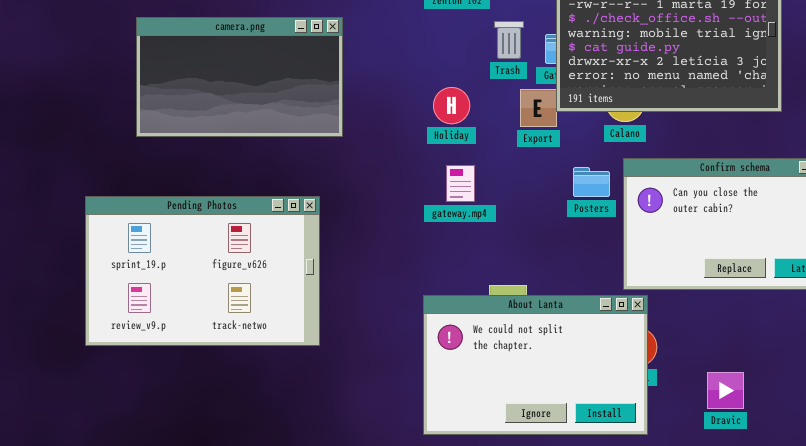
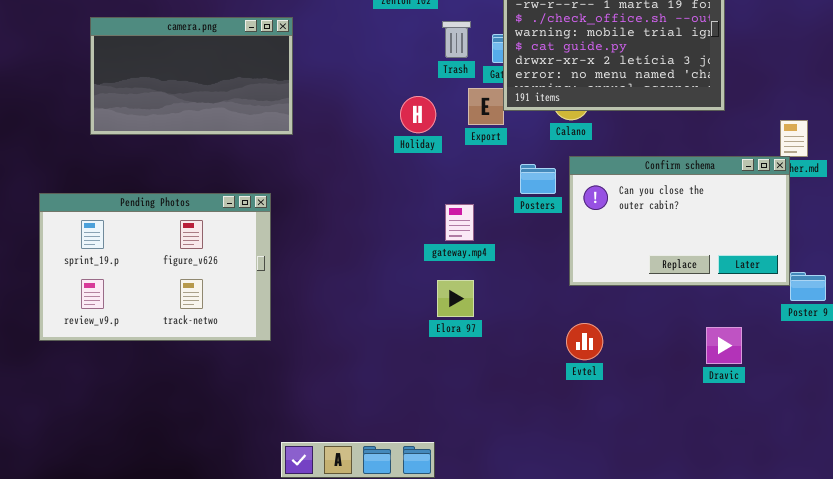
Holiday: [433,87,470,124] -> [400,96,436,133], moved
gateway.mp4: [446,165,475,202] -> [445,204,474,241], moved
About Lanta: [423,295,648,435] -> none, closed
Dravic: [707,372,744,409] -> [706,327,742,364], moved

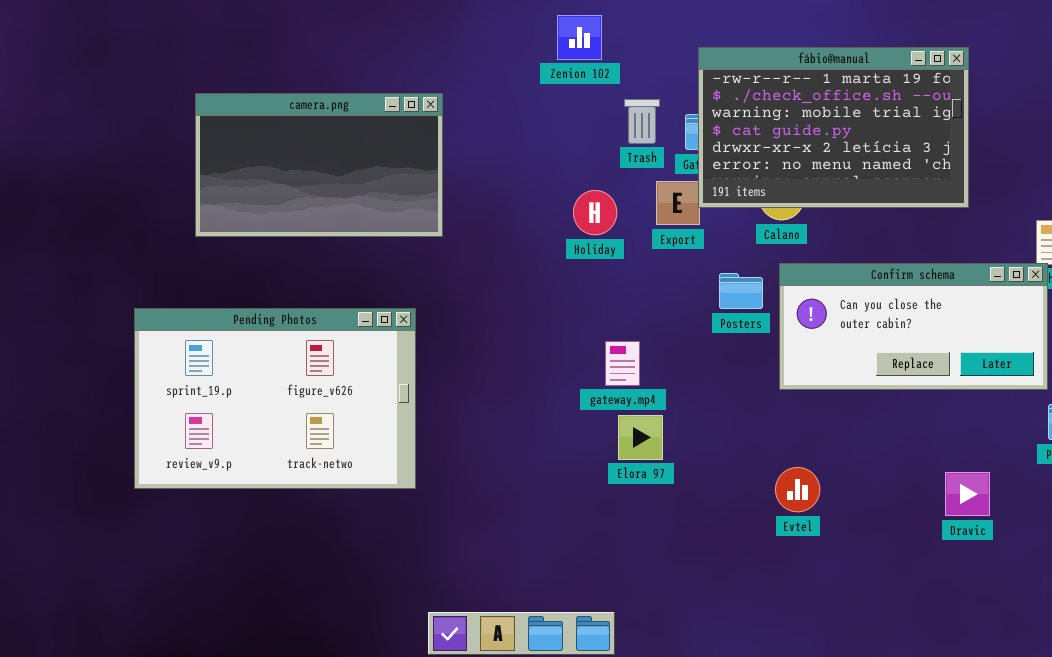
Confirm schema: [569,156,790,286] -> [779,263,1048,390], resized
gateway.mp4: [445,204,474,241] -> [605,341,640,386], moved

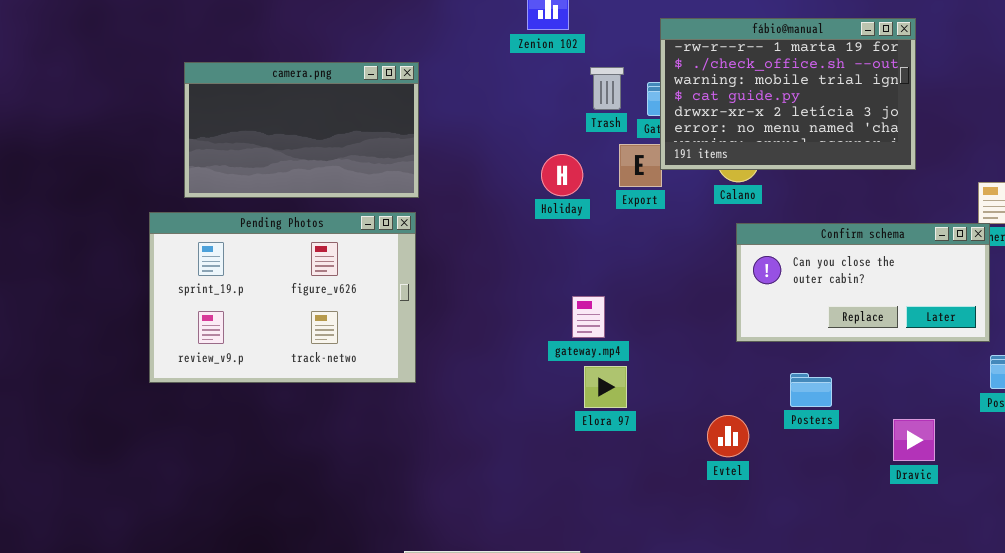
Posters: [719,273,763,309] -> [790,373,832,407], moved
Pending Photos: [134,308,416,489] -> [149,212,416,383], moved
Evtel: [775,467,820,512] -> [707,415,749,457], moved

